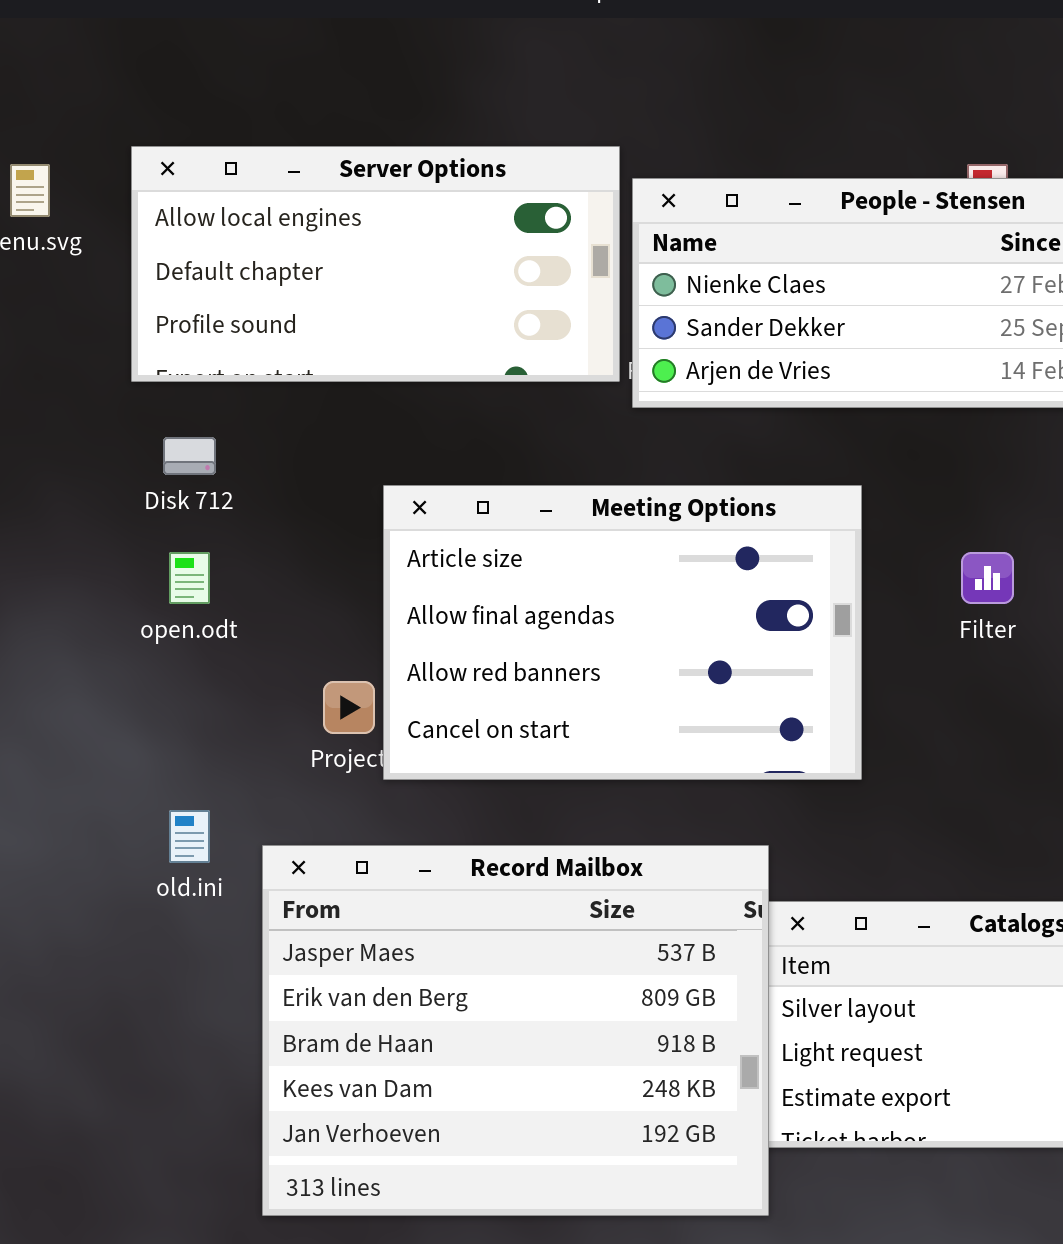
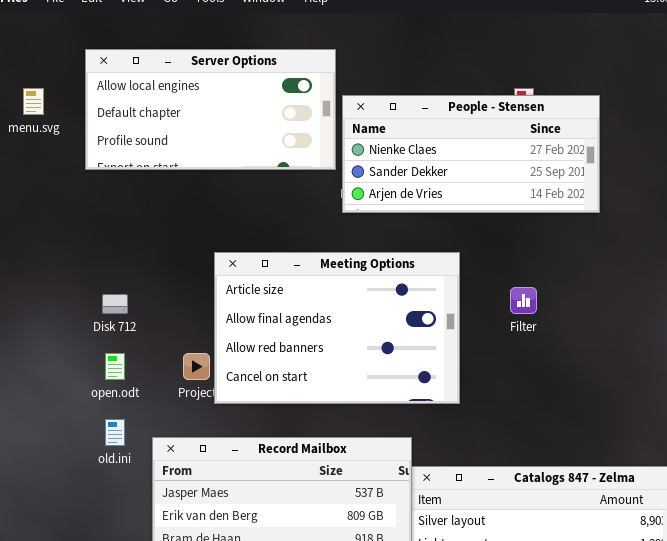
Server Options: [131,146,620,382] -> [85,49,336,170], moved
Disk 712: [163,437,216,475] -> [102,294,128,314], moved
open.odt: [169,552,210,604] -> [105,353,125,380], moved

